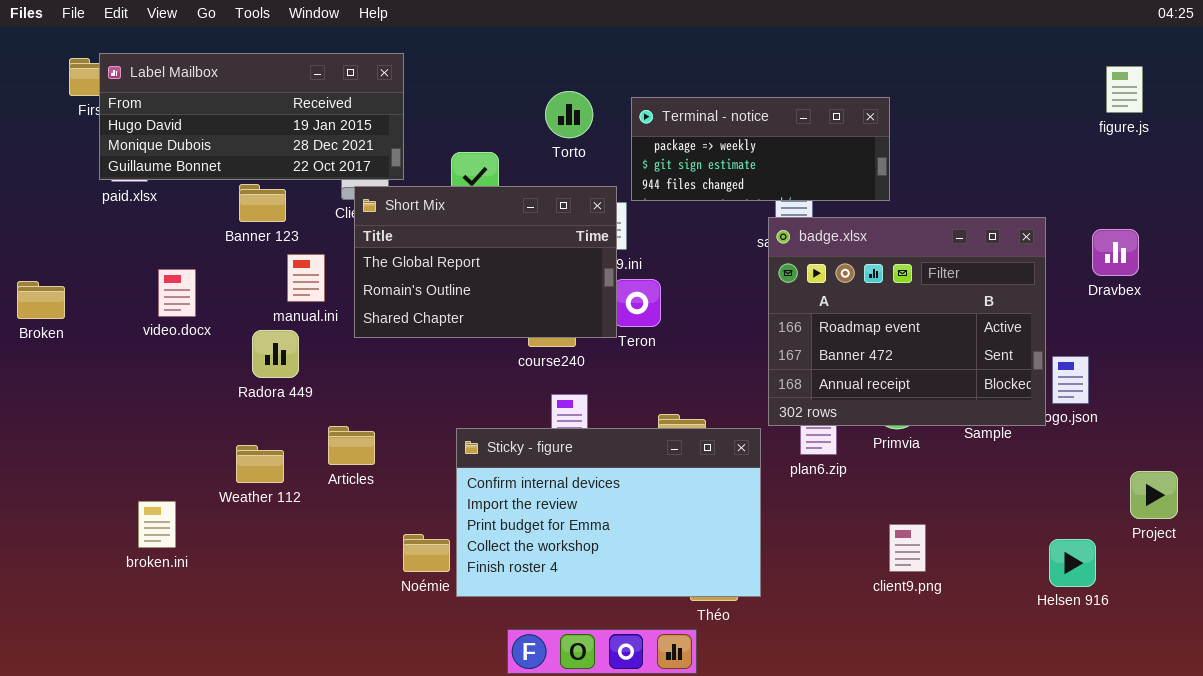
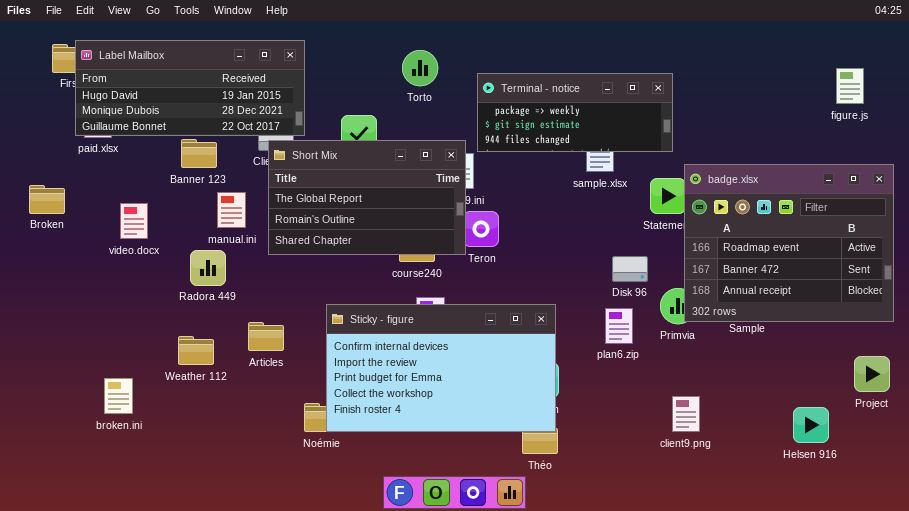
figure.js: [1106,66,1143,113] -> [836,68,864,104], moved
Torto: [545,91,593,138] -> [402,50,438,86], moved
badge.xlsx: [768,217,1046,426] -> [684,164,894,322], moved
Broken: [17,281,65,319] -> [29,185,65,214], moved
Sticky - figure: [456,428,761,597] -> [326,304,556,432], moved

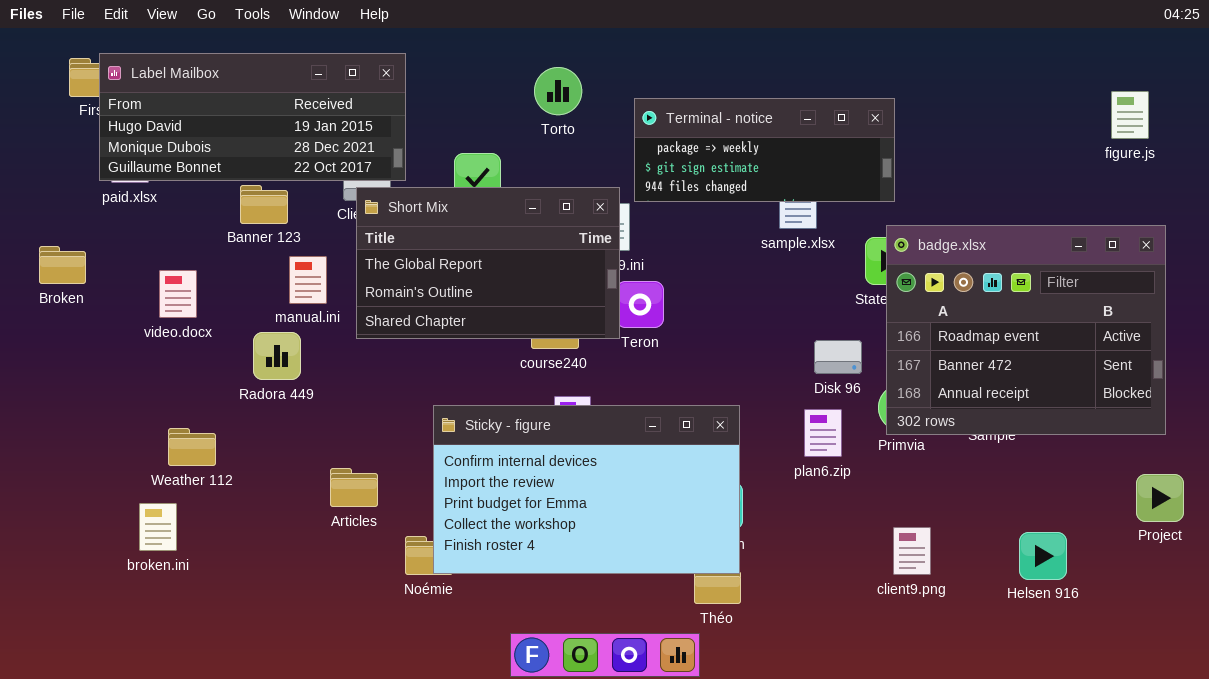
badge.xlsx: [684,164,894,322] -> [886,225,1166,435], moved
Articles: [248,322,284,351] -> [330,468,378,507], moved
Weather 112: [178,336,214,365] -> [168,428,216,466], moved
Helsen 916: [793,407,829,443] -> [1019,532,1067,580], moved

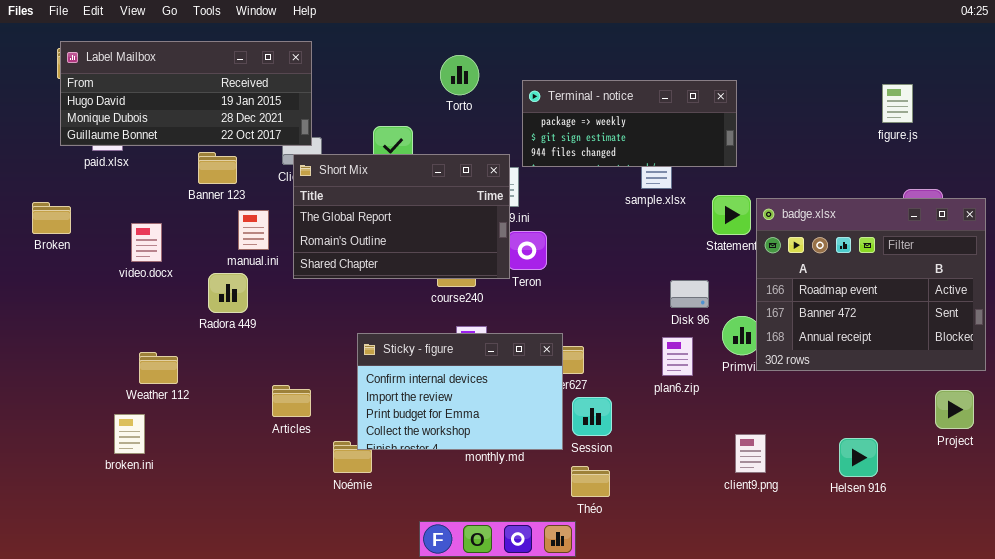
Label Mailbox: [99,53,406,181] -> [60,41,312,146], moved
figure.js: [1111,91,1149,139] -> [882,84,913,123], moved
badge.xlsx: [886,225,1166,435] -> [756,198,986,371], moved
Sticky - figure: [433,405,740,574] -> [357,333,563,450], resized

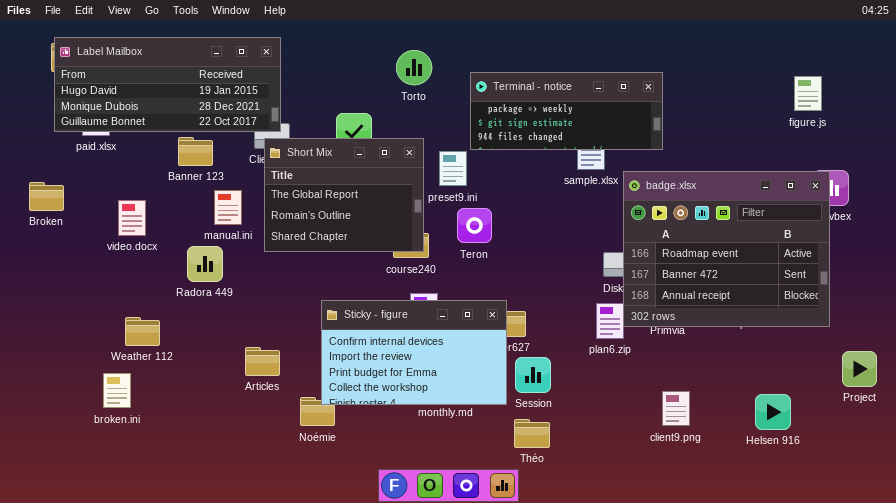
Short Mix: [293,154,510,279] -> [264,138,424,252], resized
badge.xlsx: [756,198,986,371] -> [623,171,830,327], moved

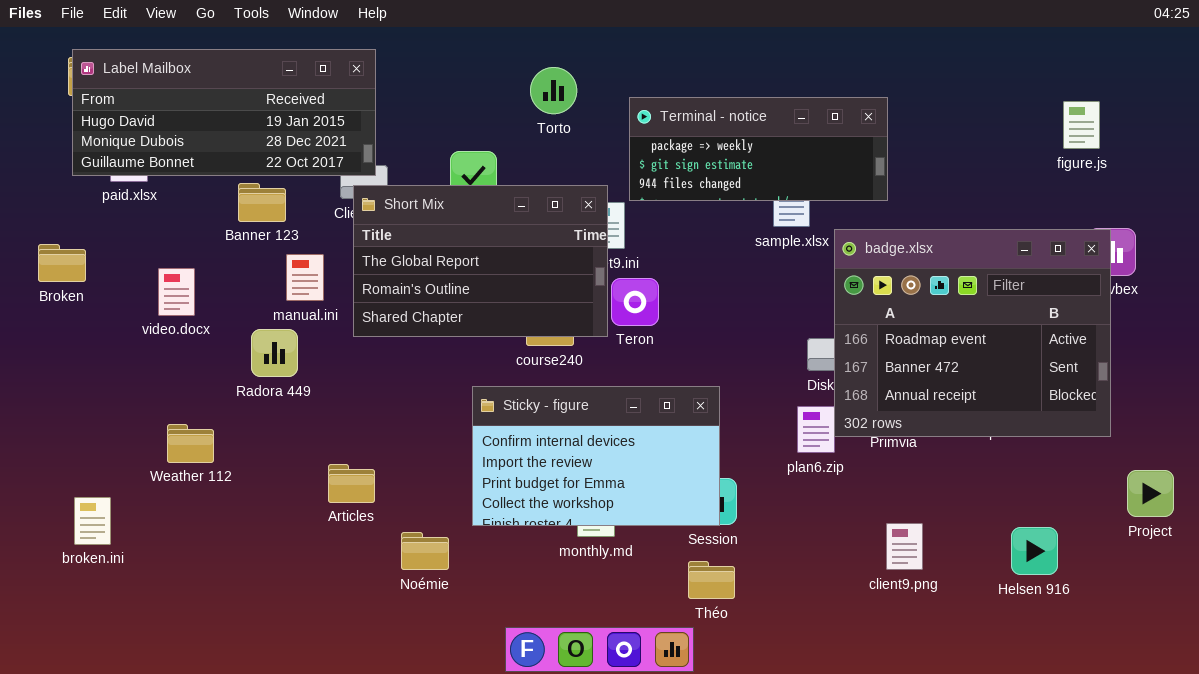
Short Mix: [264,138,424,252] -> [353,185,608,337], resized
Sticky - figure: [321,300,507,405] -> [472,386,720,526], moved
broken.ini: [103,373,131,408] -> [74,497,111,545], moved

